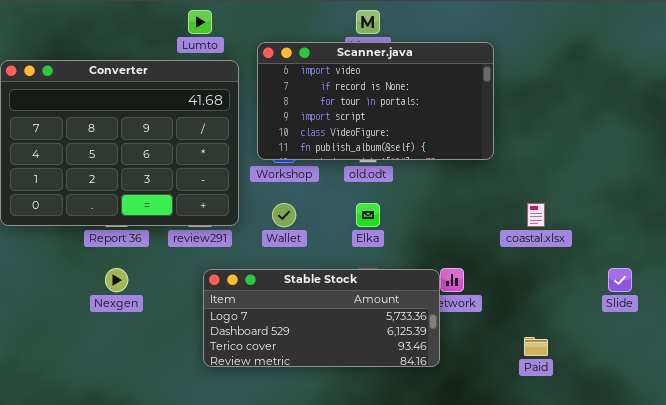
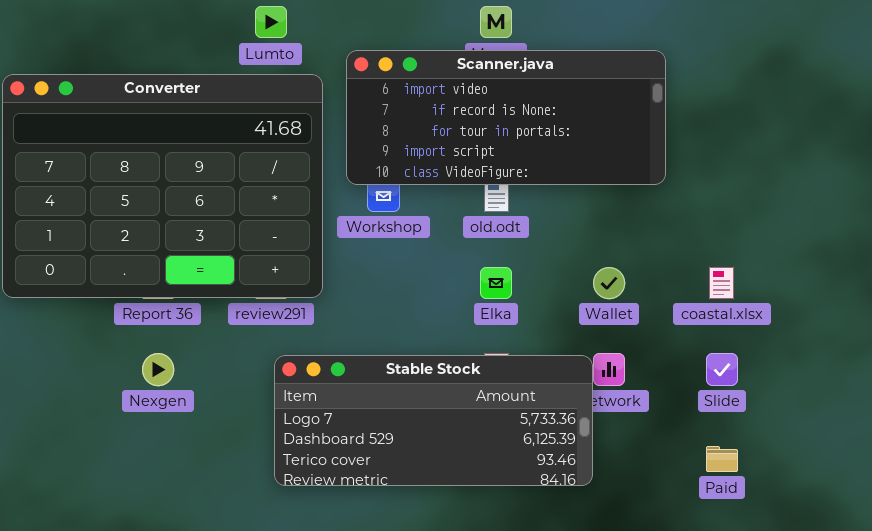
Scanner.java: [257,42,494,160] -> [346,50,666,185], resized
Wallet: [272,203,296,227] -> [593,267,625,299], moved
Slide: [608,268,632,292] -> [706,353,738,386], moved

